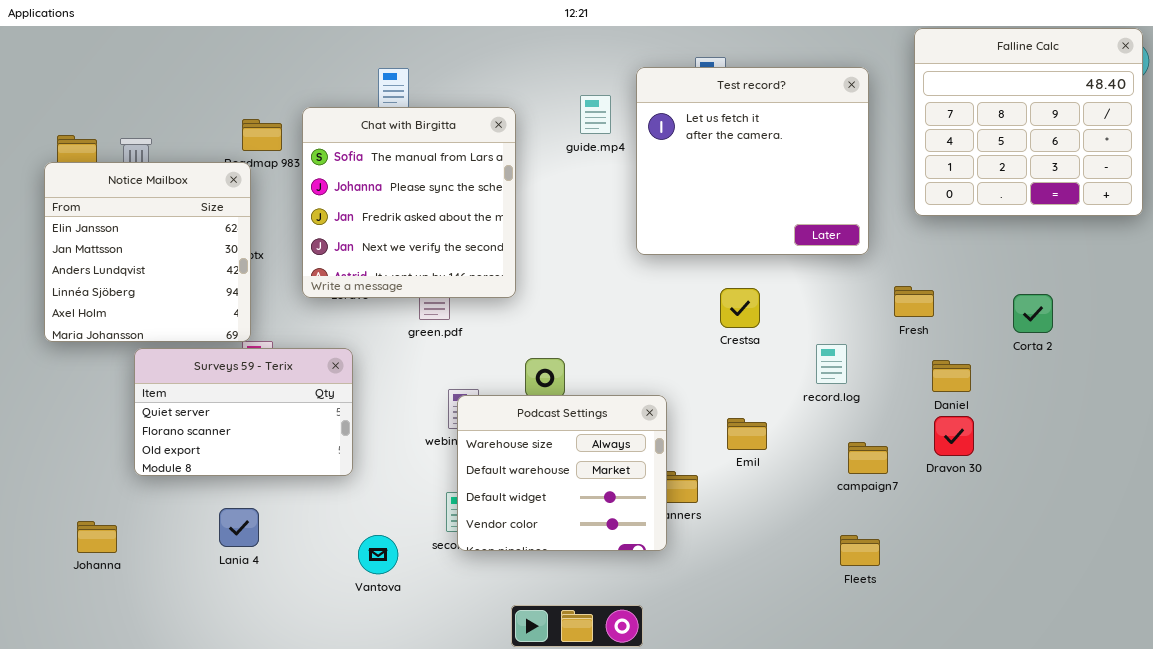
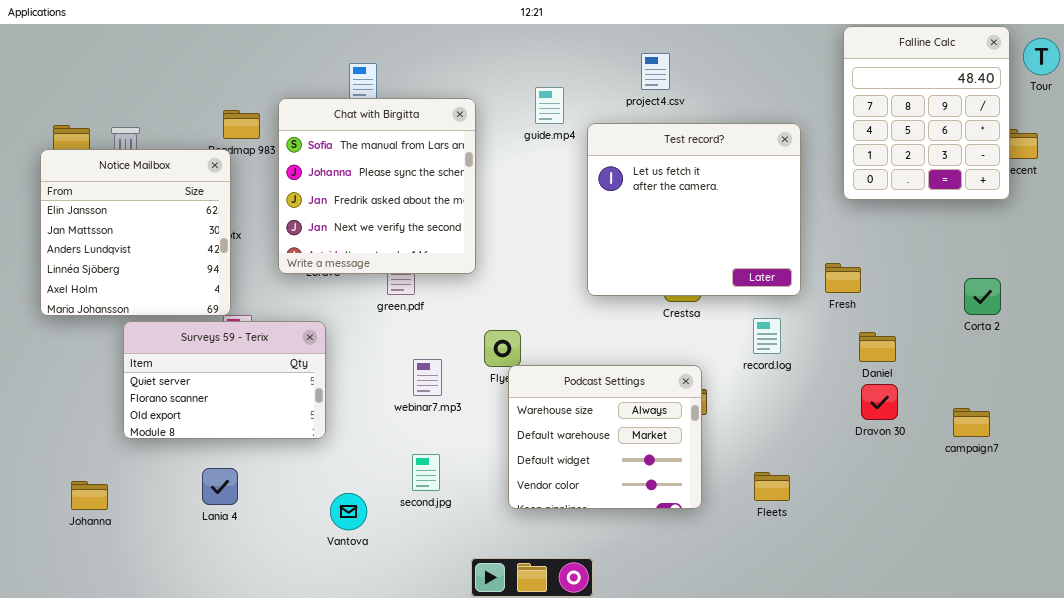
Falline Calc: [914,28,1143,216] -> [843,26,1010,200], resized
Test record?: [636,67,869,255] -> [587,123,801,296], moved
Corta 2: [1013,294,1053,333] -> [964,278,1001,315], moved
Podcast Settings: [457,395,667,551] -> [508,365,702,509], moved
campaign7: [848,442,888,474] -> [953,408,990,437], moved
Fleets: [840,535,880,566] -> [754,472,790,501], moved

